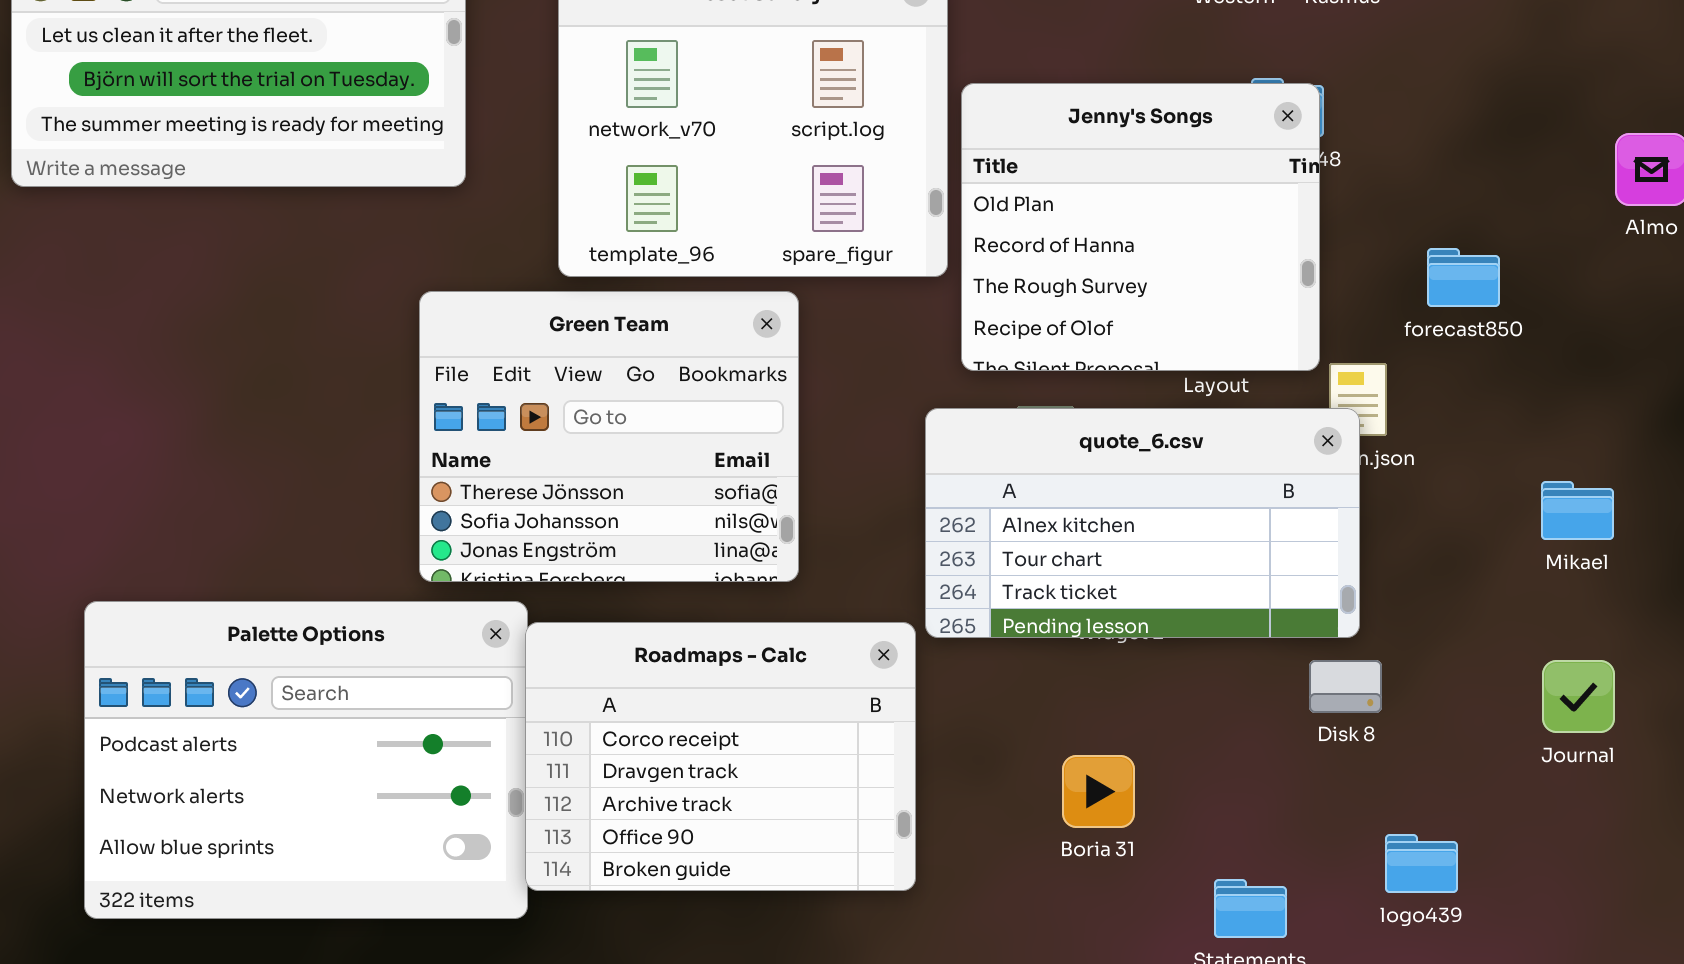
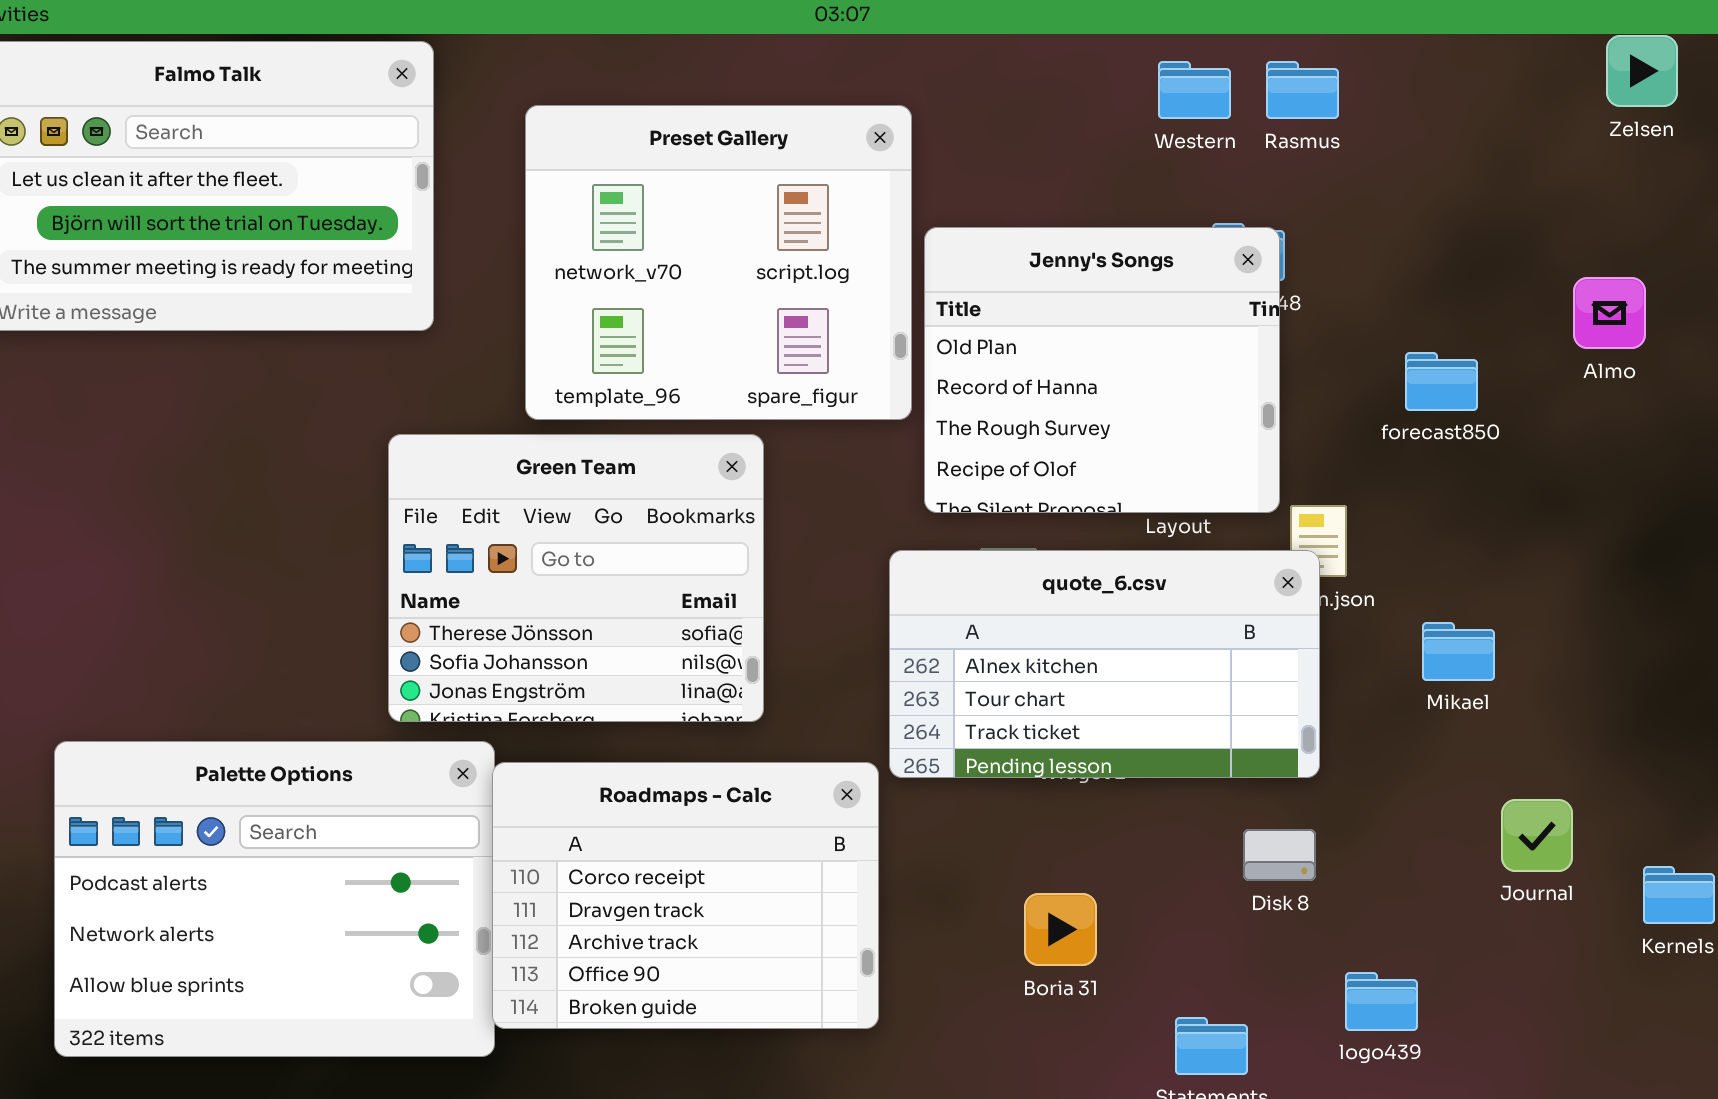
forecast850: [1427,248,1500,307] -> [1405,352,1478,411], moved
Mikael: [1541,481,1614,540] -> [1422,622,1495,681], moved
Disk 8: [1309,660,1382,713] -> [1243,829,1316,881], moved

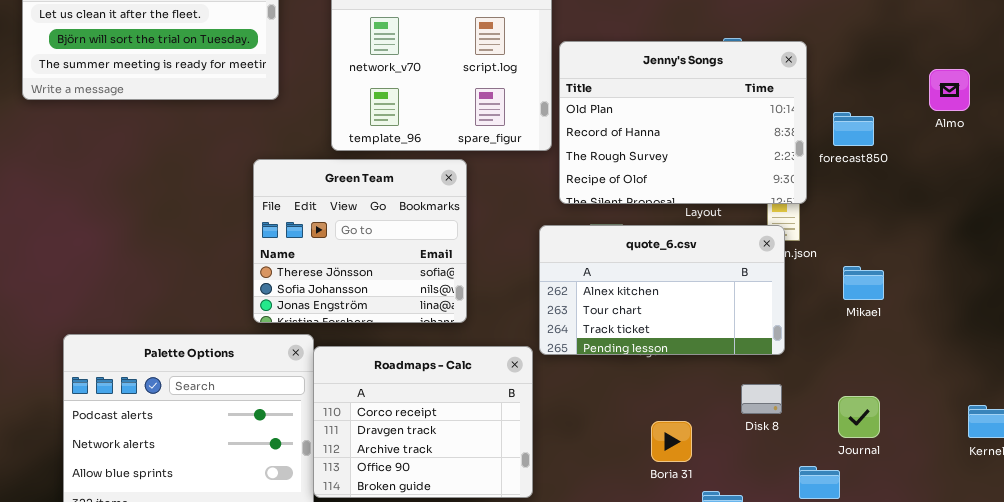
Jenny's Songs: [924,227,1280,513] -> [559,41,807,204], resized
Journal: [1501,799,1573,872] -> [838,396,880,438], moved
Boria 31: [1024,893,1097,966] -> [651,421,692,462], moved

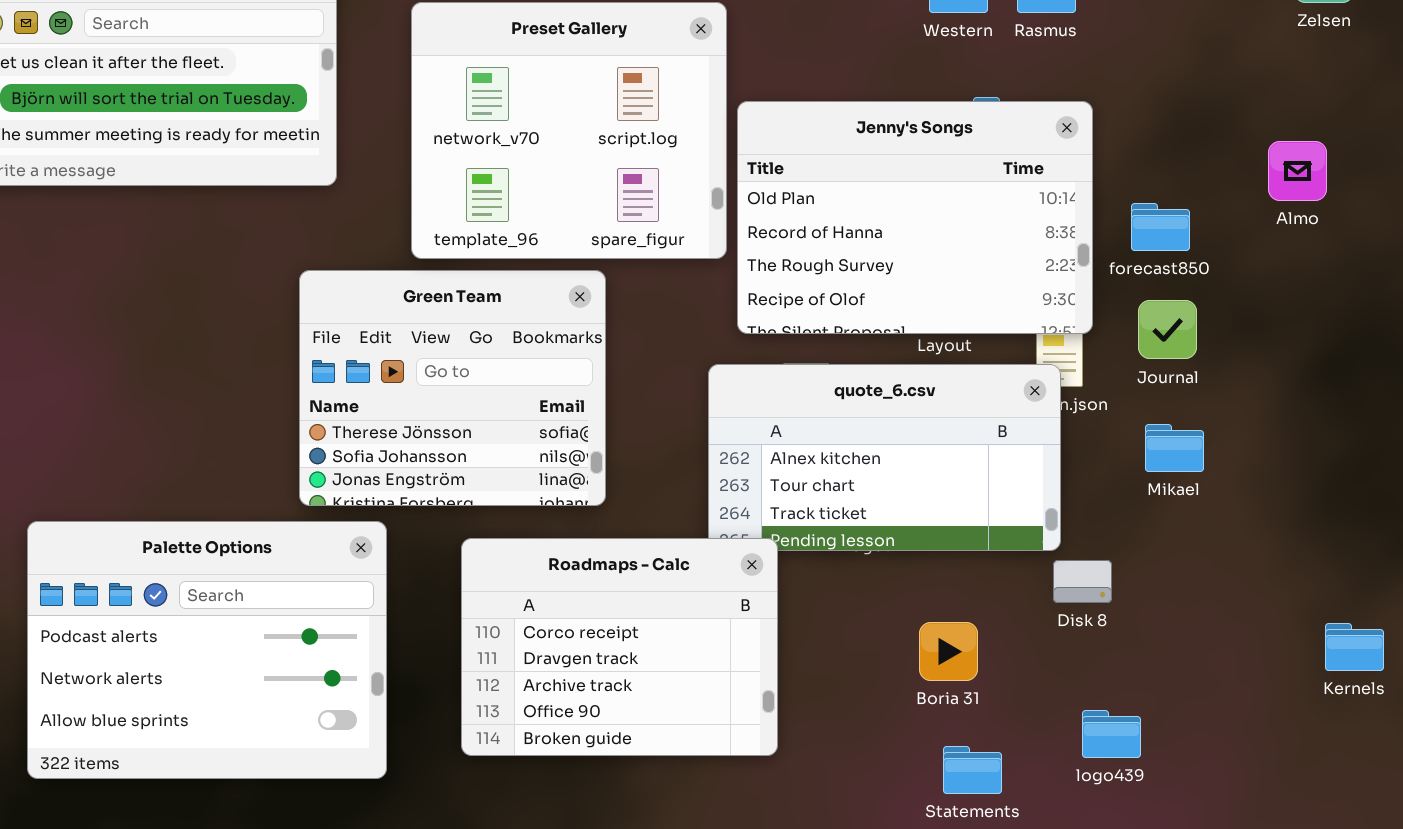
Roadmaps - Calc: [313,346,533,498] -> [461,538,778,756], moved
Disk 8: [741,384,782,414] -> [1053,560,1112,603], moved
Journal: [838,396,880,438] -> [1138,300,1197,359], moved
Boria 31: [651,421,692,462] -> [919,622,978,681], moved

